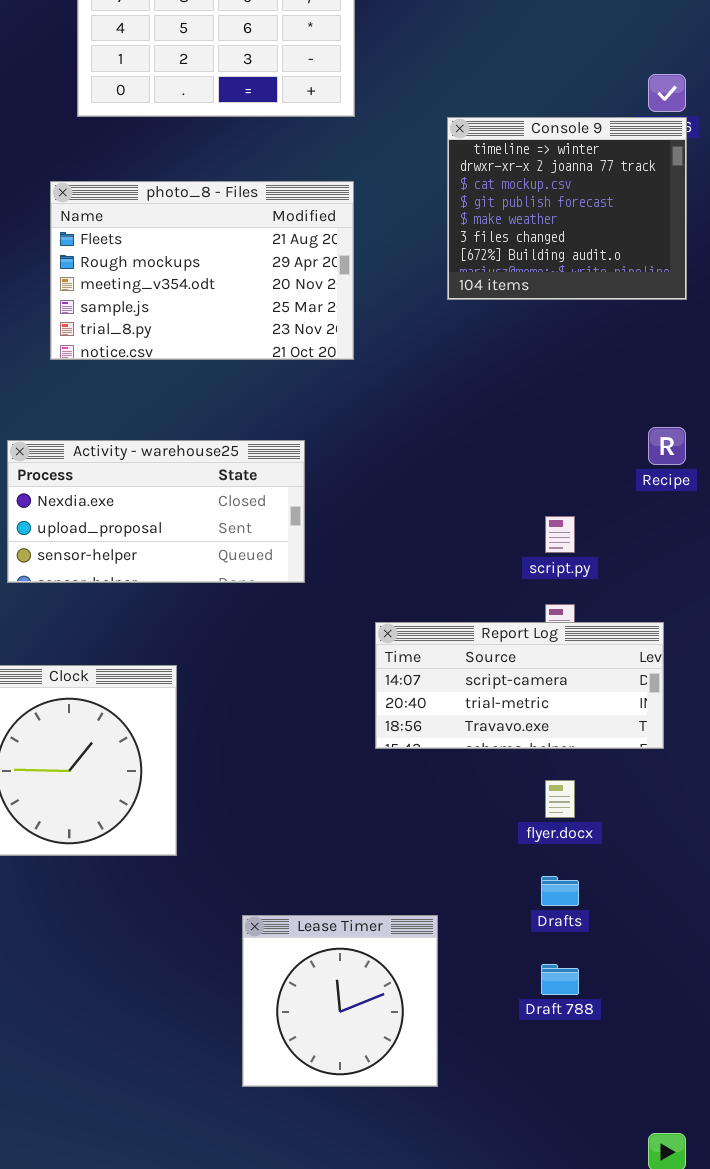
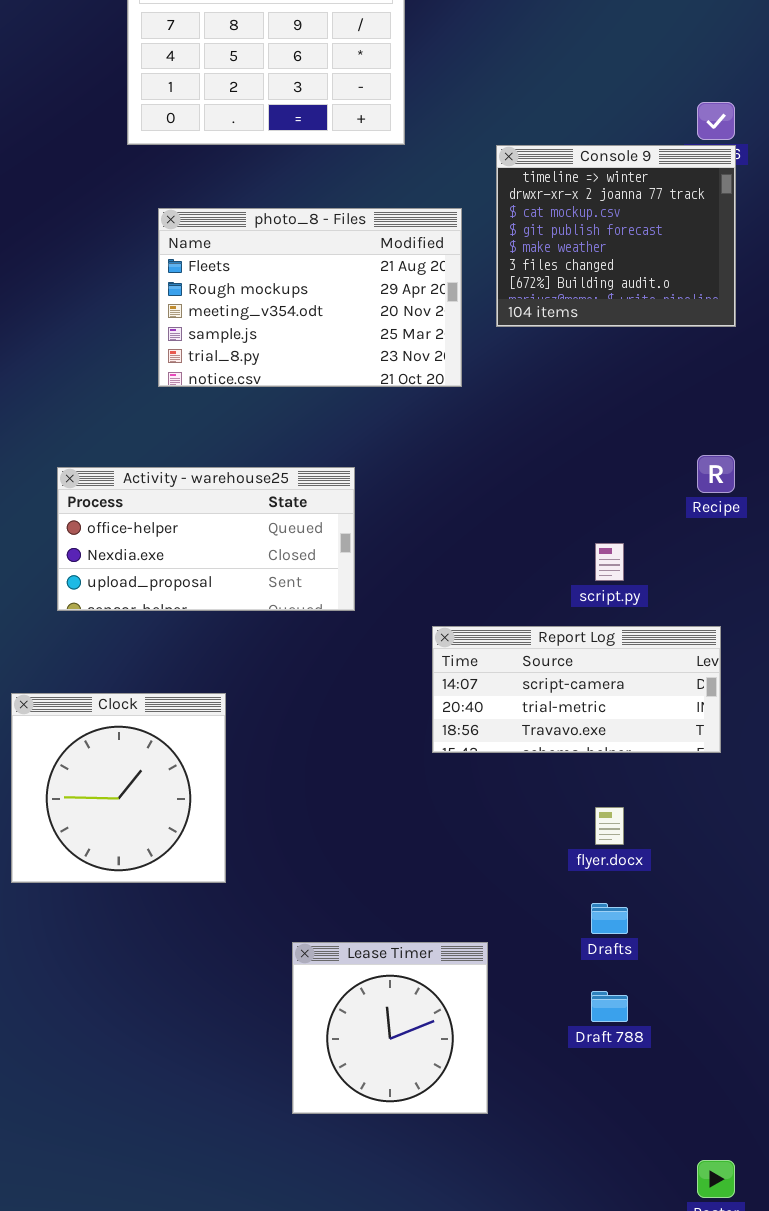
photo_8 - Files: [50,181,354,360] -> [158,208,462,387], moved
Activity - warehouse25: [7,440,305,583] -> [57,467,355,611], scrolled up 1 row
Report Log: [375,622,664,749] -> [432,626,721,753], moved

